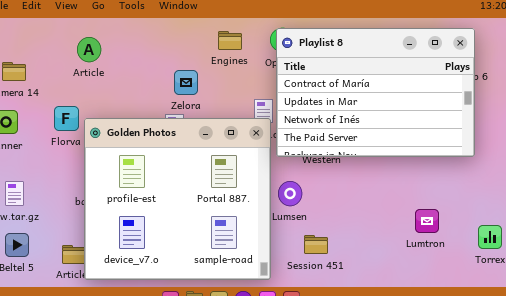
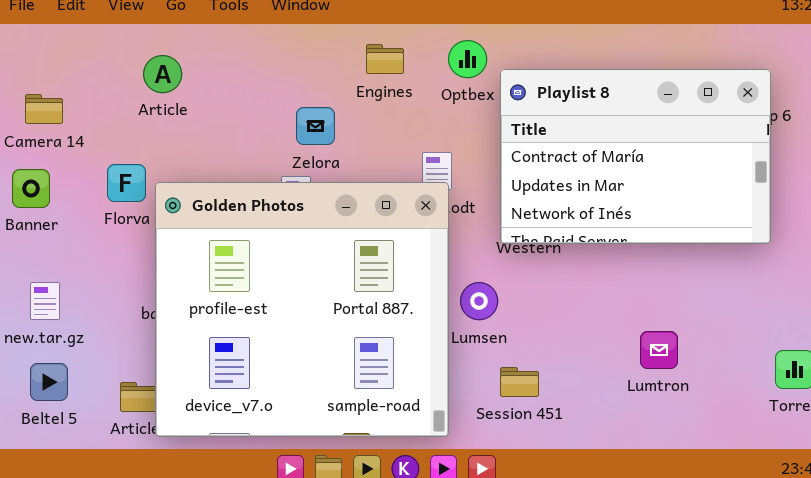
Playlist 8: [276,28,475,157] -> [500,69,771,244], resized
Lumtron: [415,209,439,233] -> [640,331,678,369], moved

